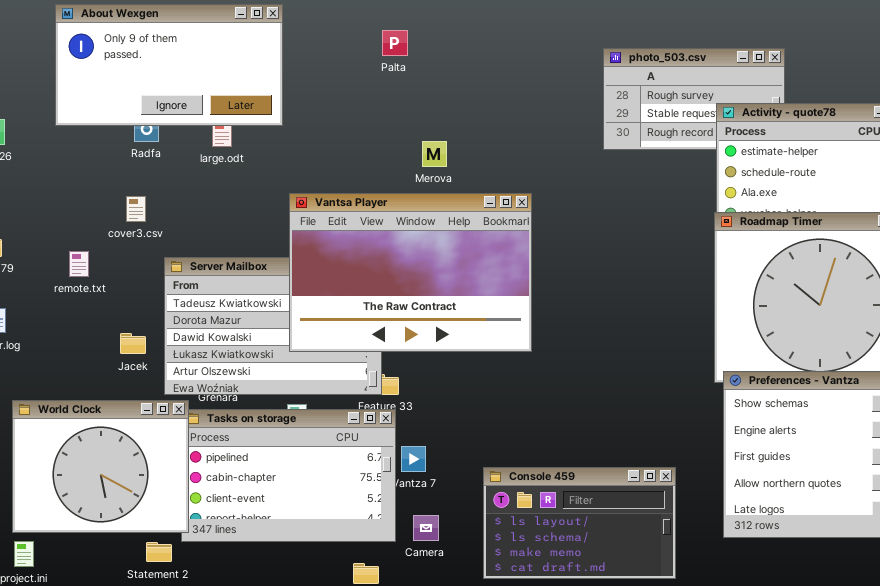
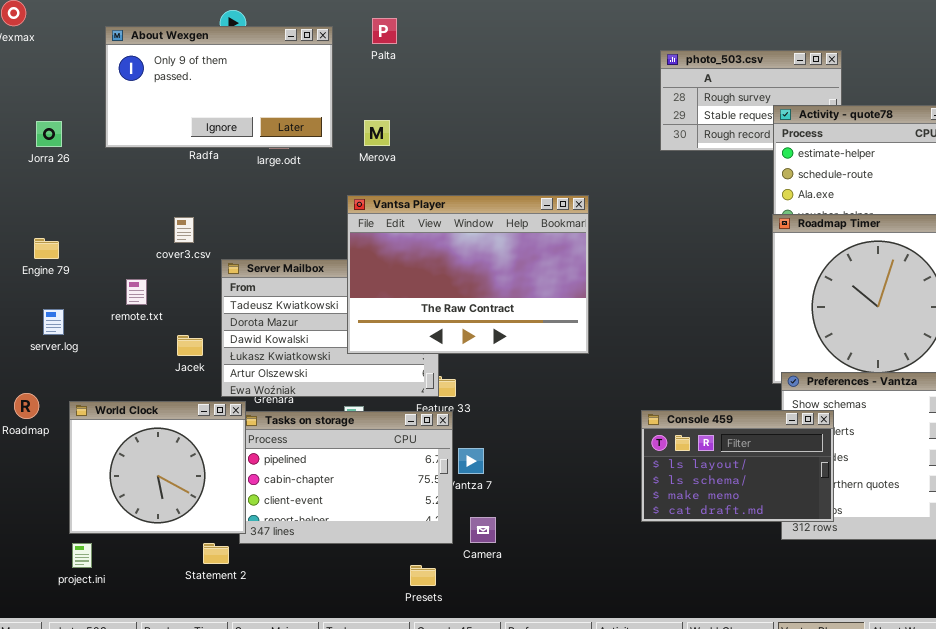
About Wexgen: [55,4,283,126] -> [105,26,333,148], moved
Palta: [382,30,408,56] -> [372,18,397,44], moved
Merova: [422,141,447,167] -> [364,120,390,146], moved
cover3.csv: [126,196,146,222] -> [174,217,194,243], moved
remote.txt: [69,251,89,277] -> [126,279,147,305], moved
Console 459: [483,467,676,579] -> [641,410,834,522], moved

